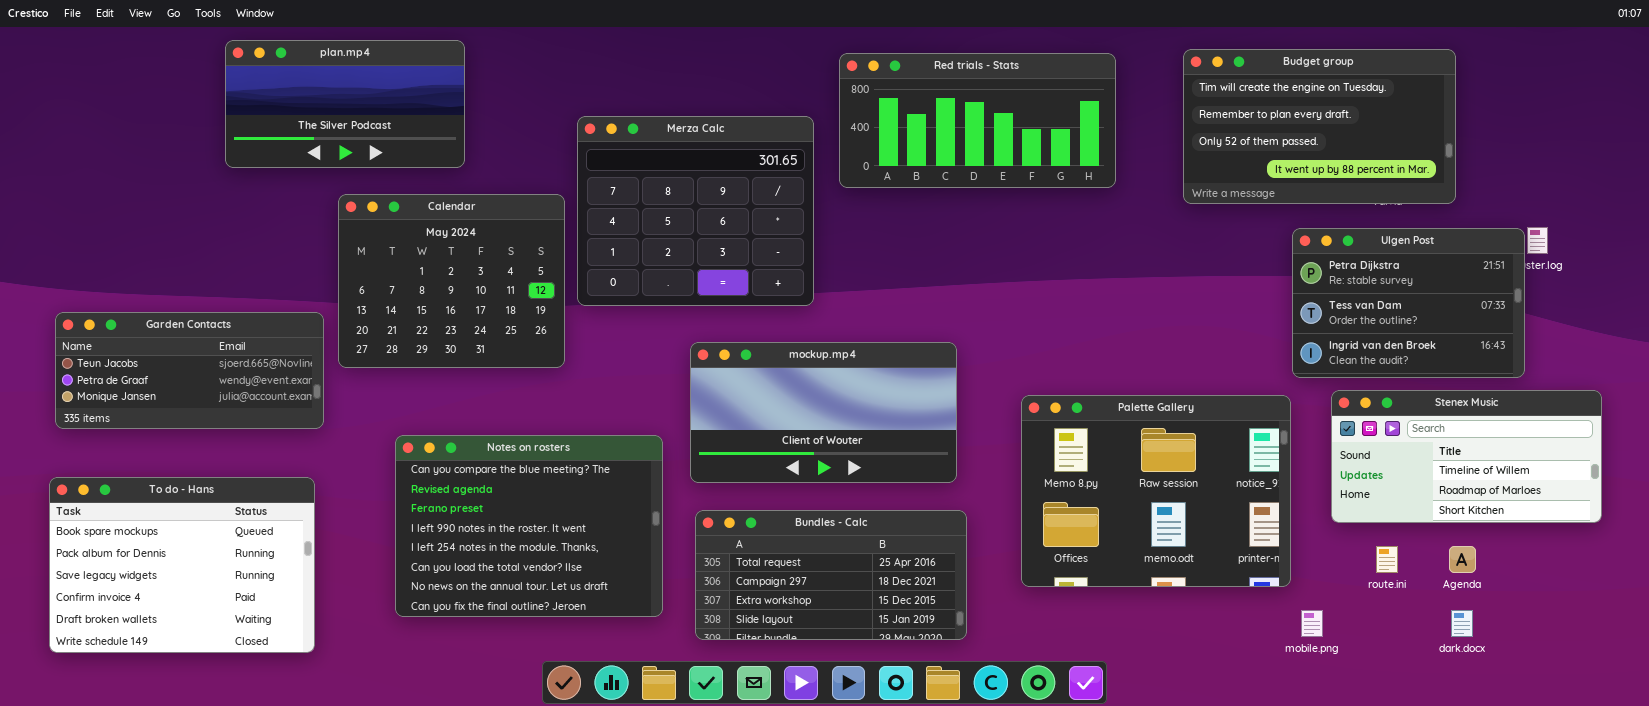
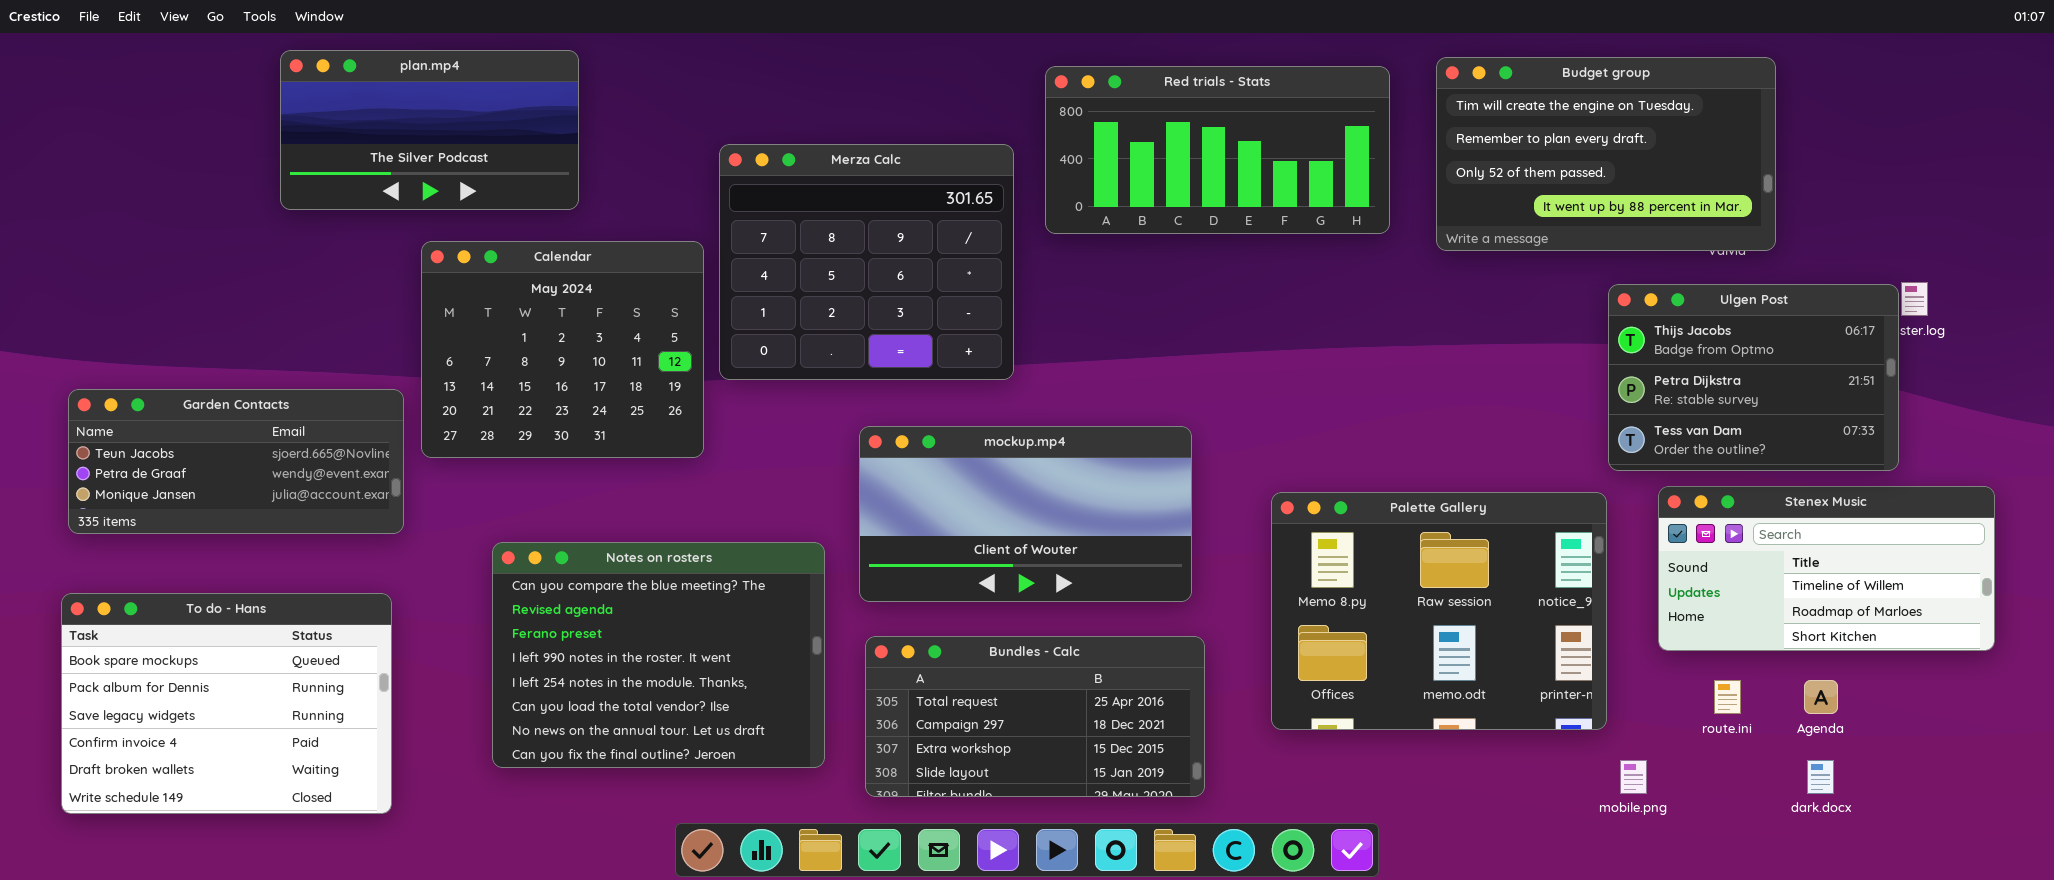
Budget group: [1183,49,1456,204] -> [1436,57,1776,251], moved
Ulgen Post: [1292,228,1525,378] -> [1608,284,1899,471], scrolled up 1 row

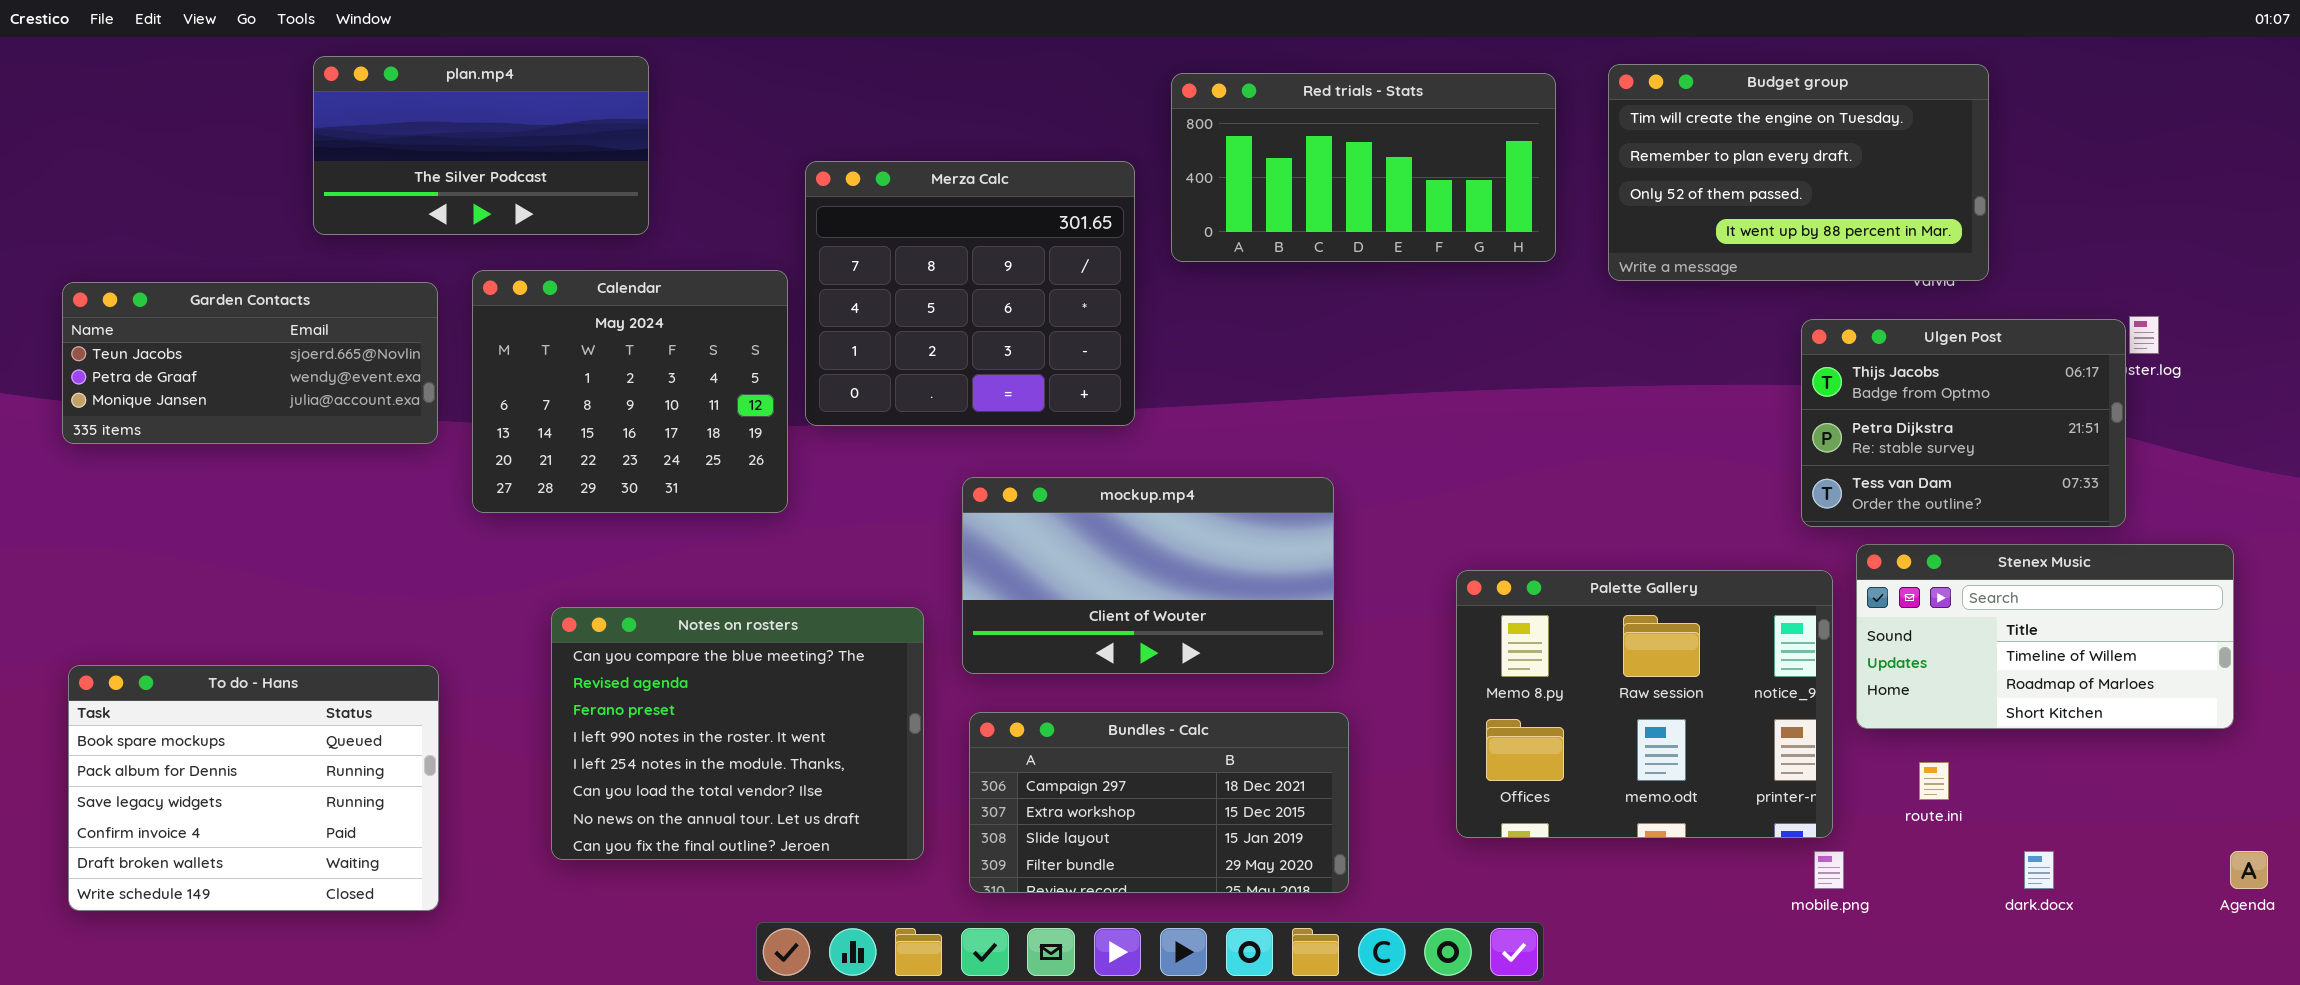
Garden Contacts: [68,389,404,534] -> [62,282,438,444], moved
Palette Gallery: [1271,492,1607,730] -> [1456,570,1833,838], moved
Bundles - Calc: [865,636,1205,797] -> [969,712,1349,893], scrolled down 1 row
Agenda: [1804,680,1838,714] -> [2230,851,2268,889], moved

